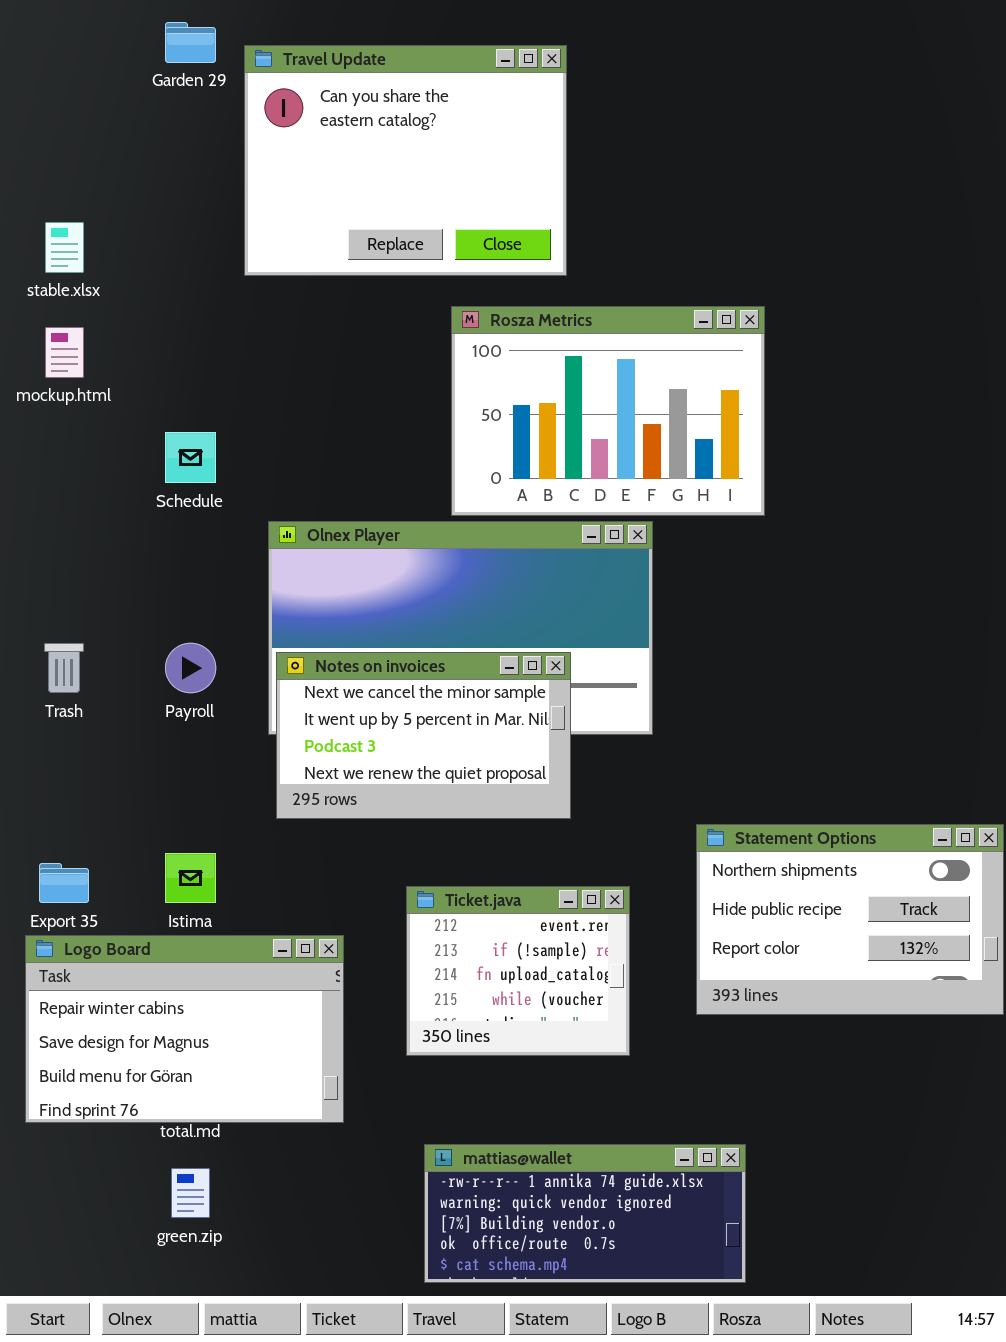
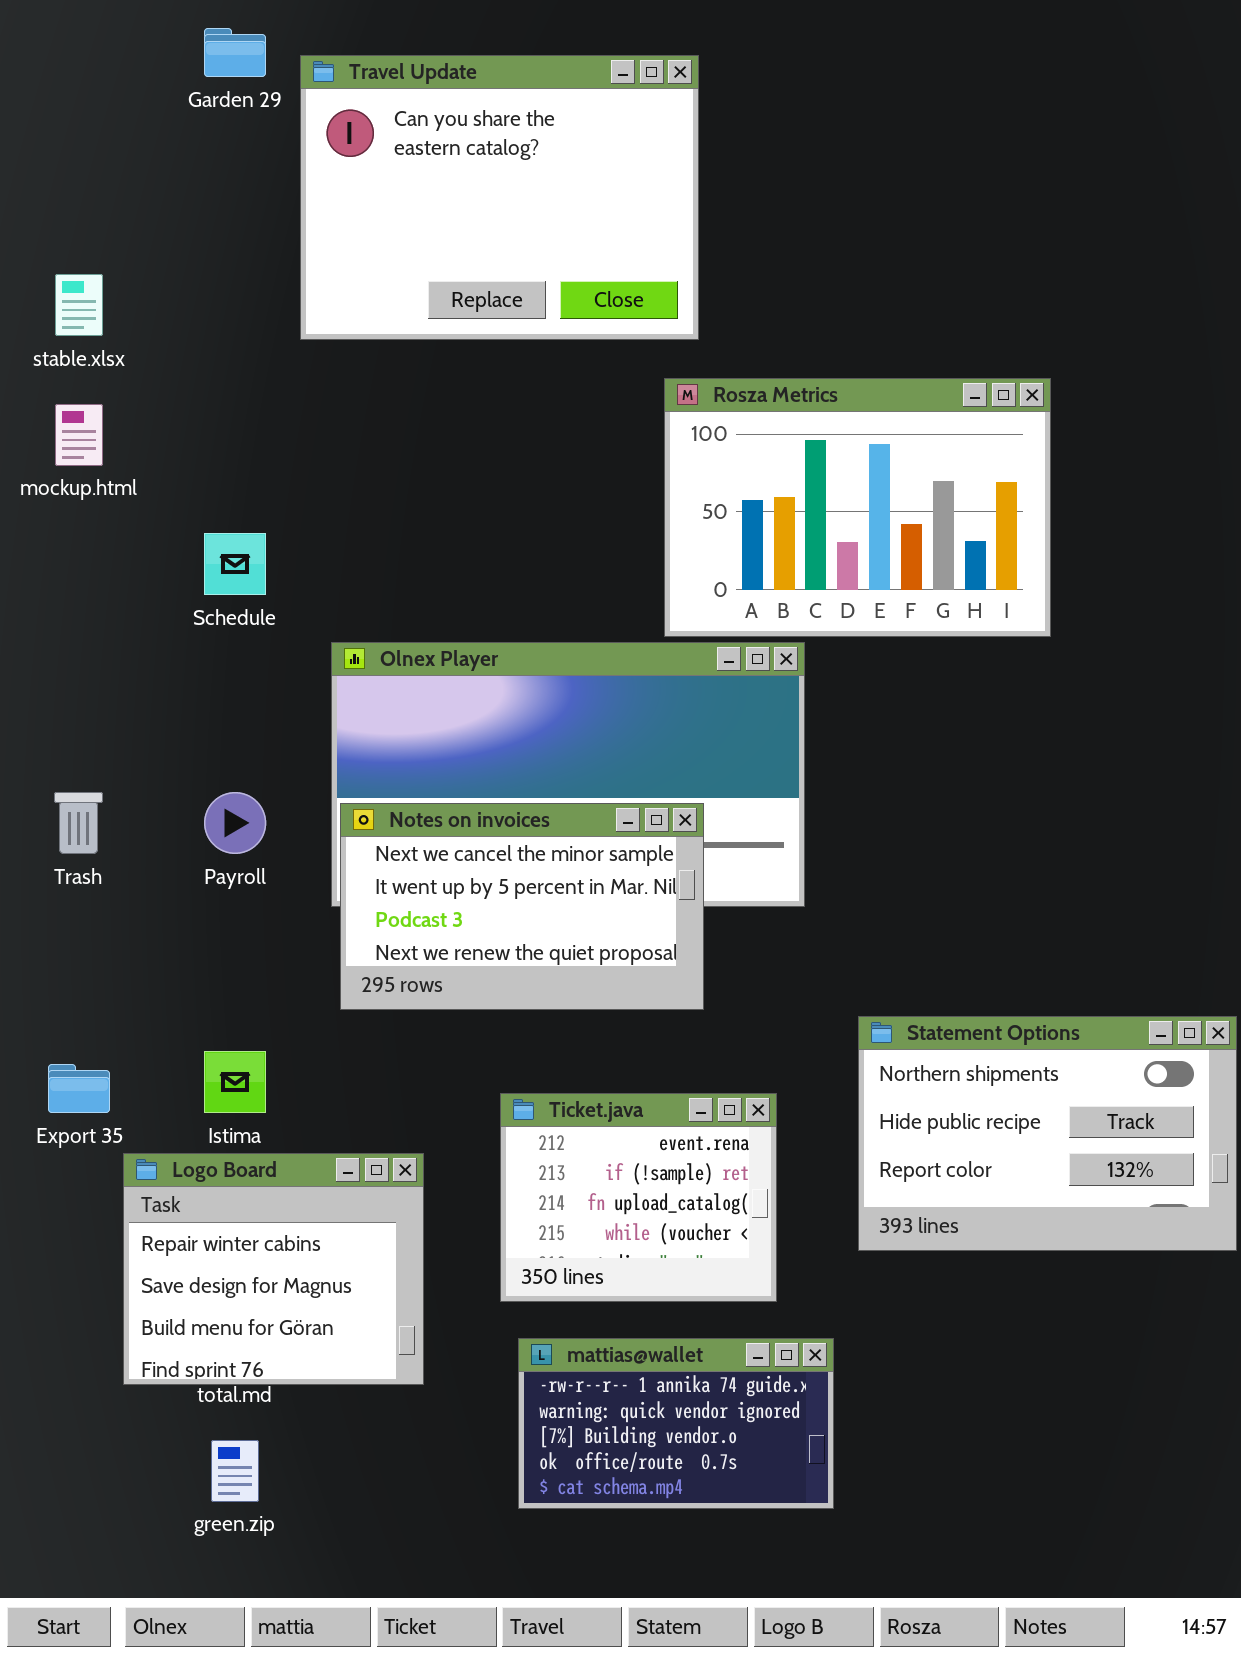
Rosza Metrics: [451,306,765,516] -> [664,378,1051,637], moved
Logo Board: [25,935,344,1123] -> [123,1153,424,1385], resized
mattias@wallet: [424,1144,746,1283] -> [518,1338,834,1509], moved, resized

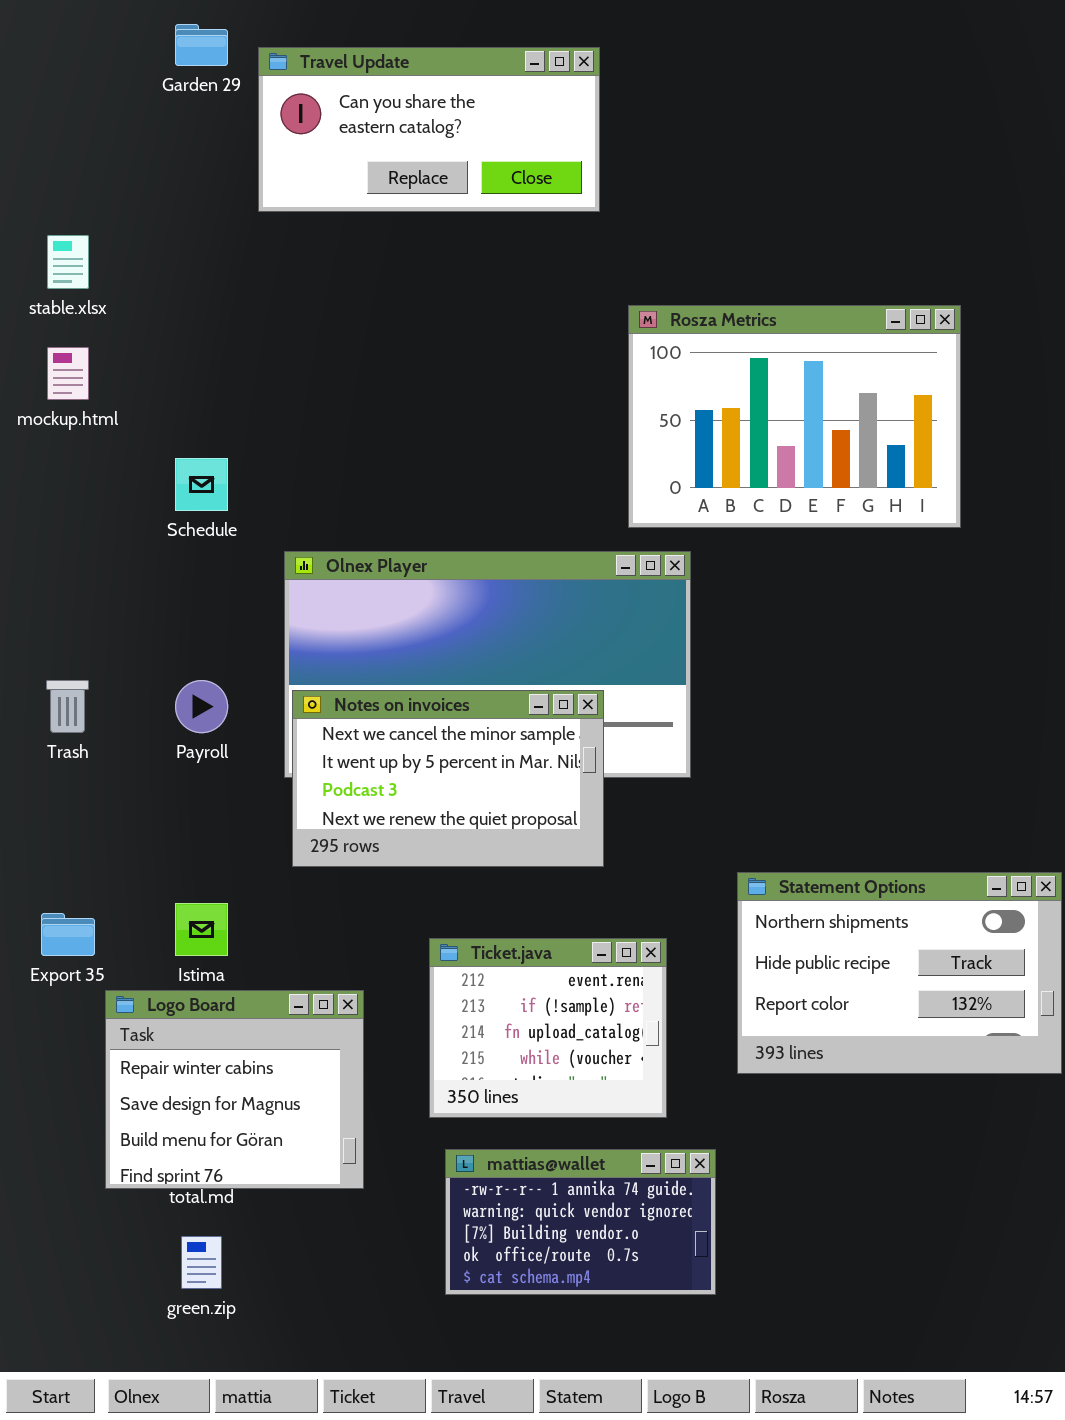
Travel Update: [300,55,699,340] -> [258,47,600,212], resized
Rosza Metrics: [664,378,1051,637] -> [628,305,961,528], moved

